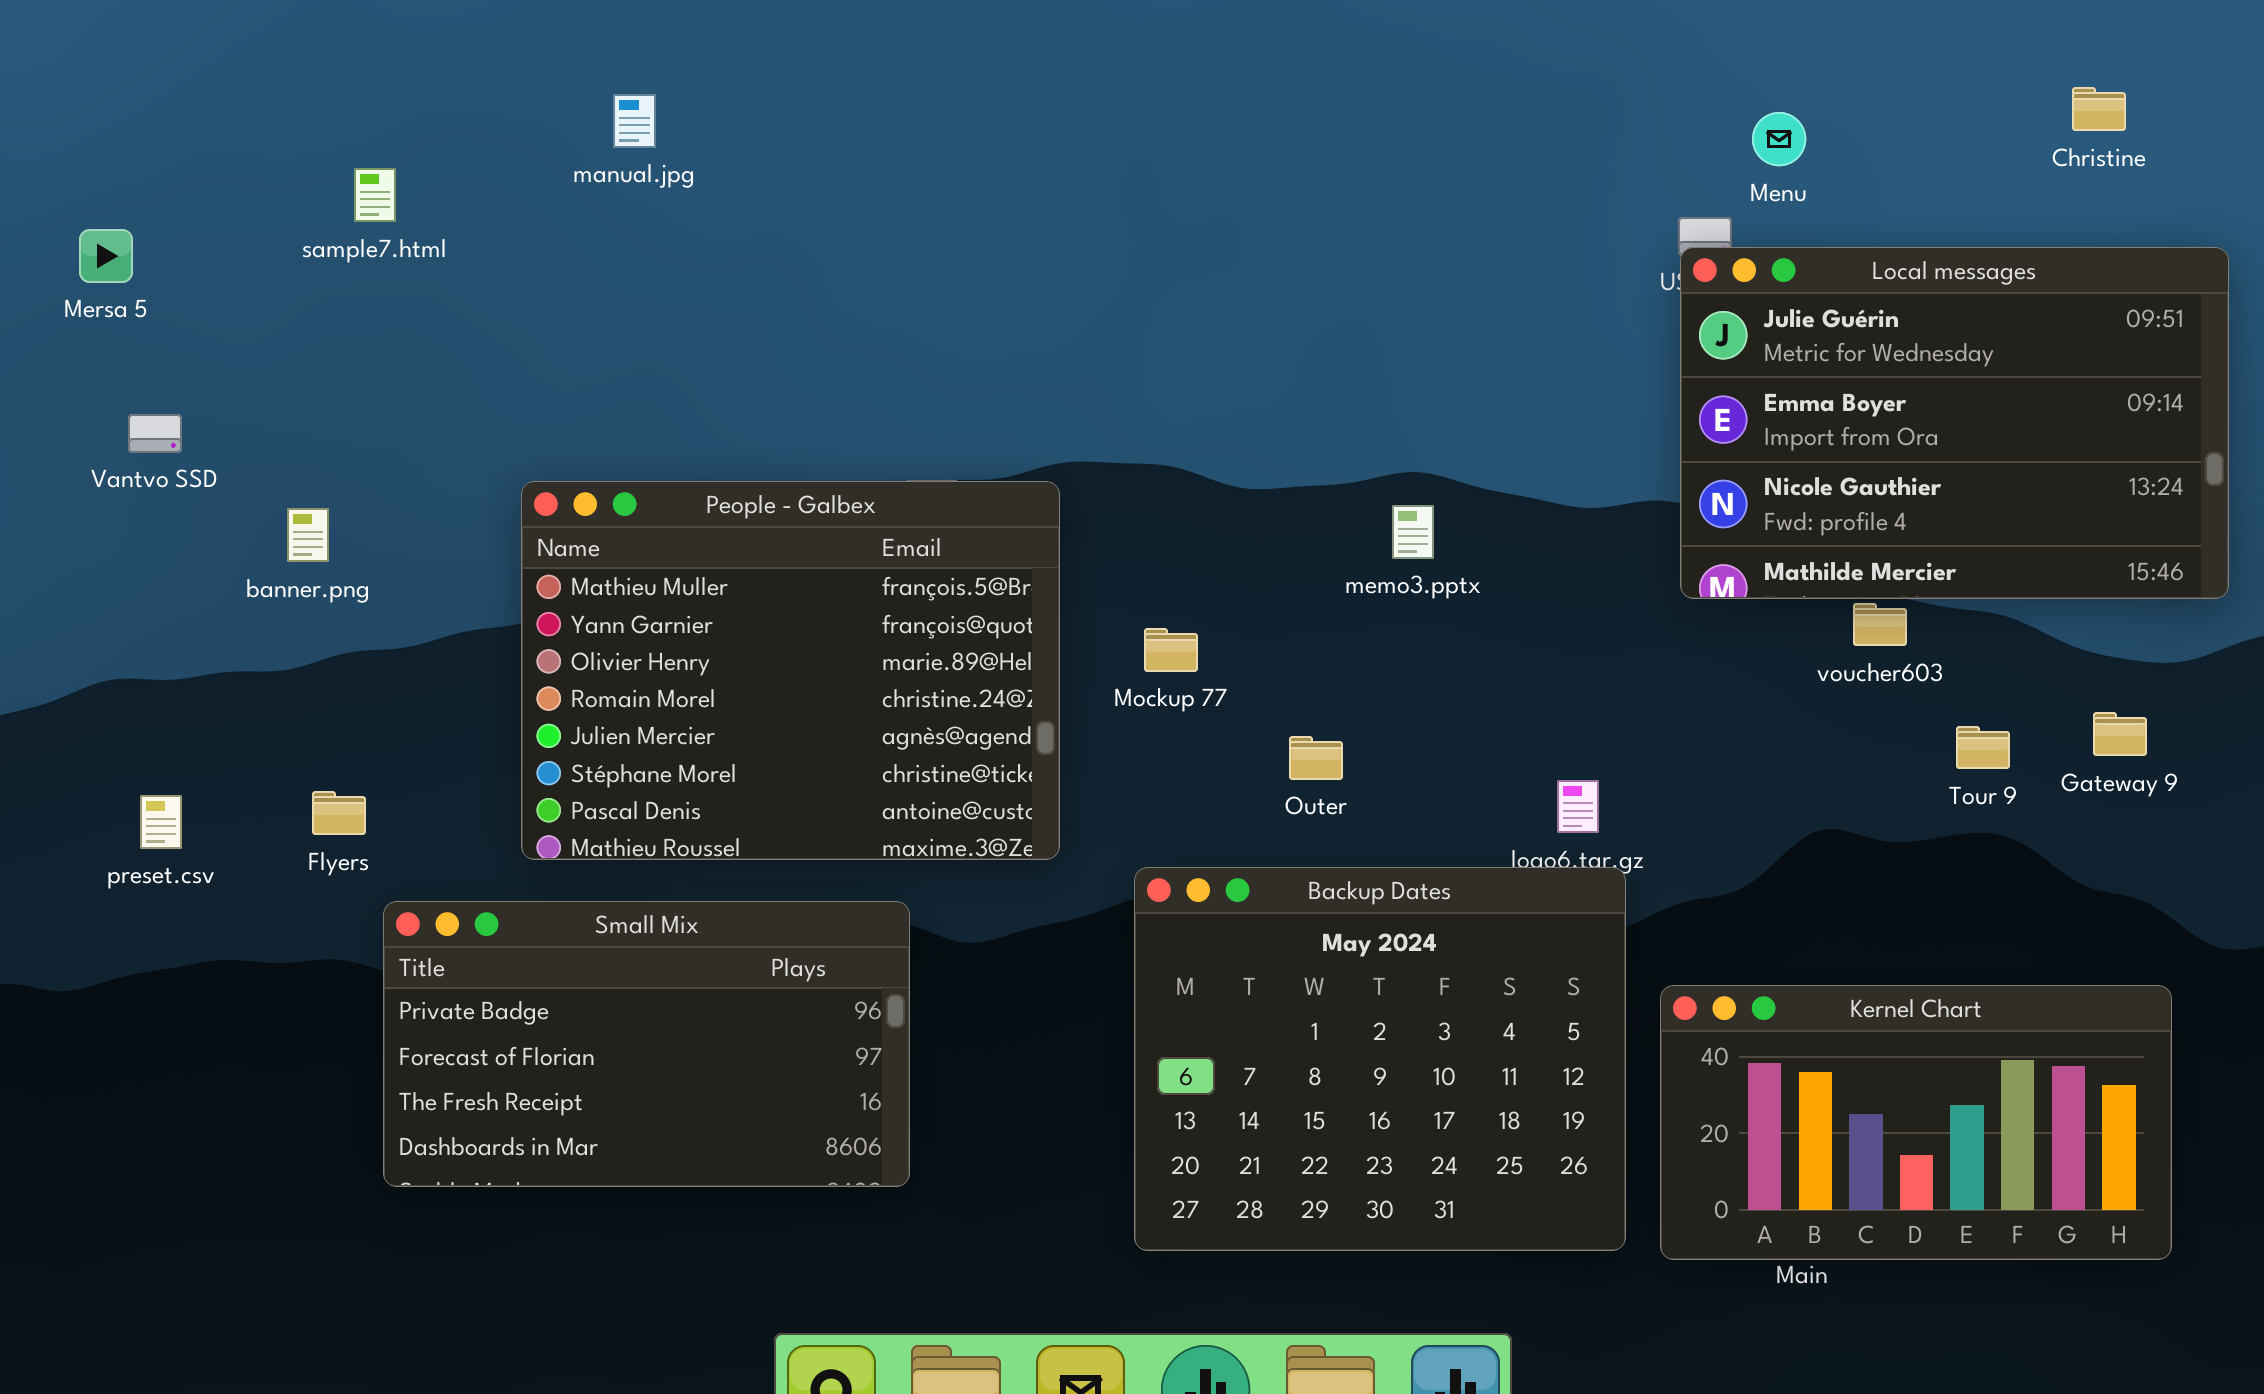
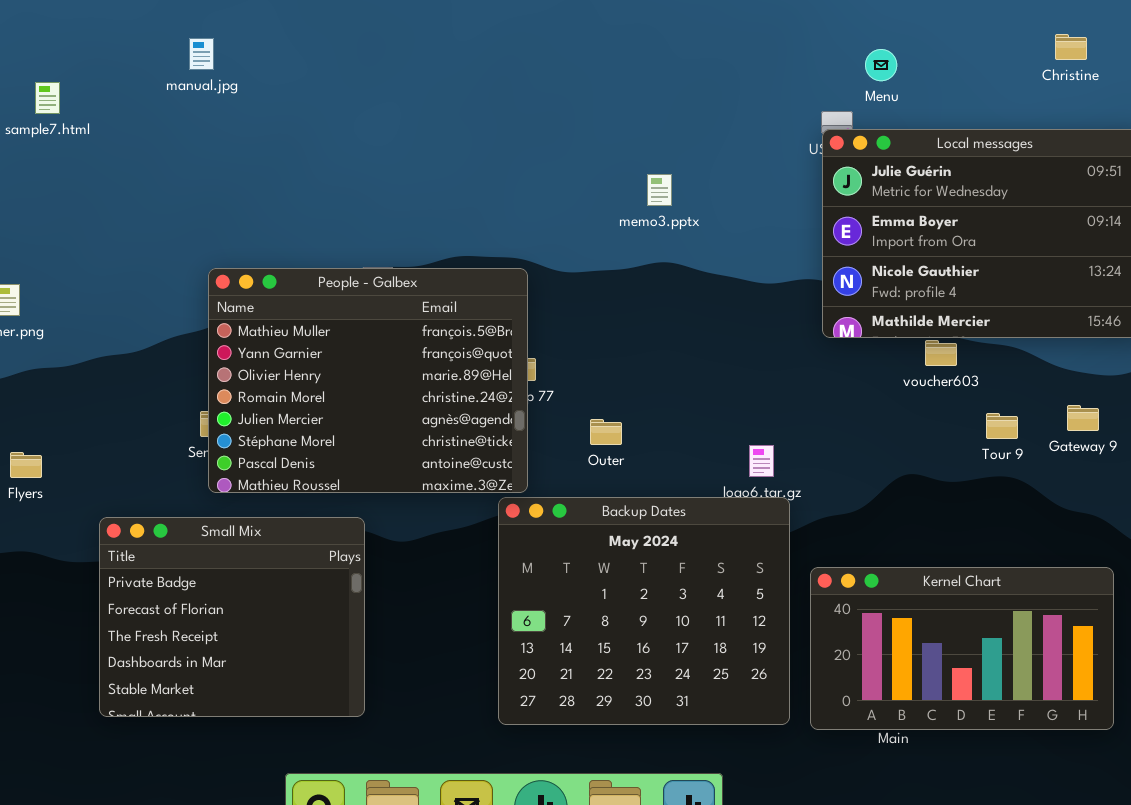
People - Galbex: [521,481,1060,860] -> [208,268,528,493], moved
memo3.pptx: [1392,505,1434,559] -> [647,174,672,206], moved
Small Mix: [383,901,910,1187] -> [99,517,365,717], resized

